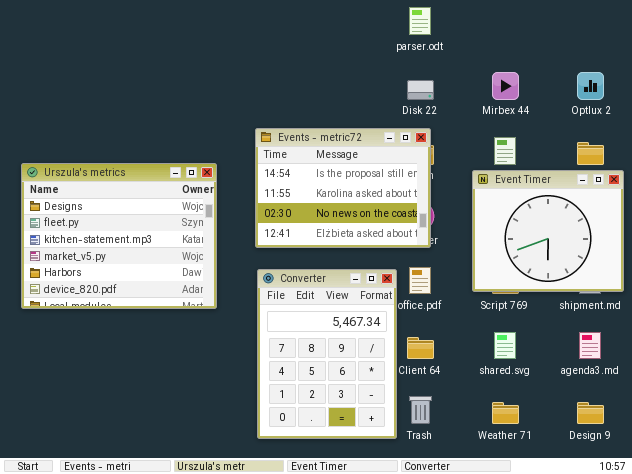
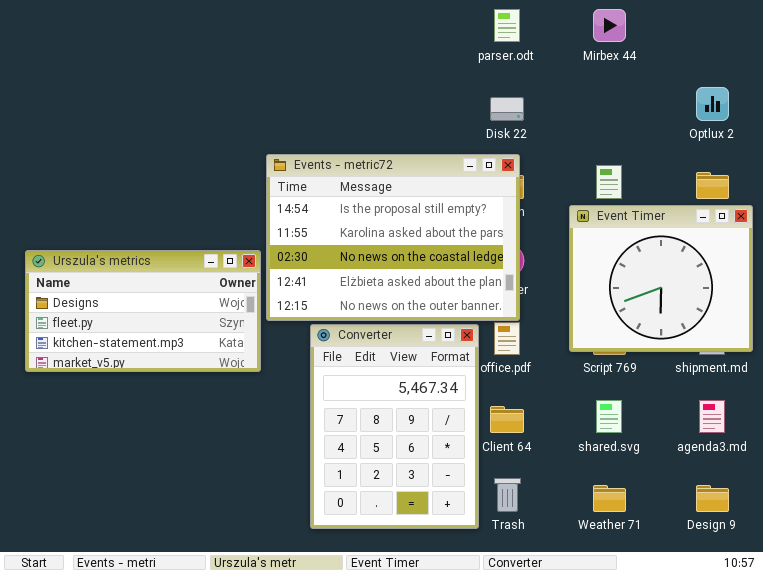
Mirbex 44: [492,72,519,100] -> [593,9,626,42], moved
Events - metric72: [255,128,431,248] -> [266,154,520,321], resized
Urszula's metrics: [21,163,217,309] -> [25,250,261,372], resized

